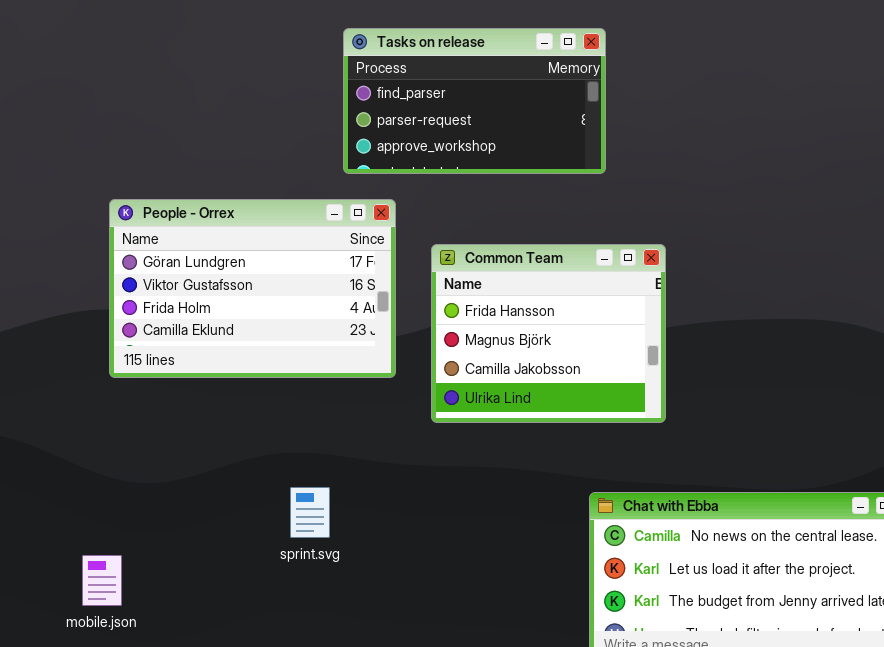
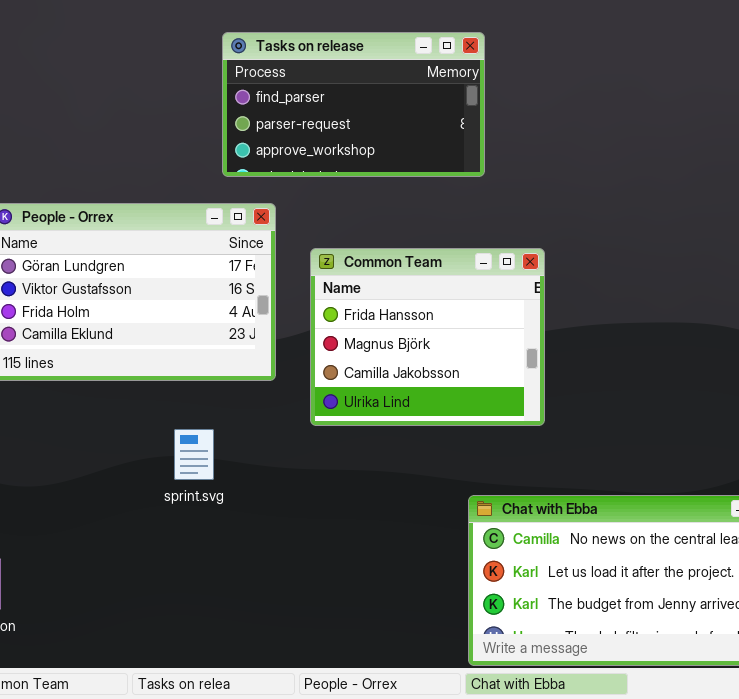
sprint.svg: [290,487,330,538] -> [174,429,214,480], moved

